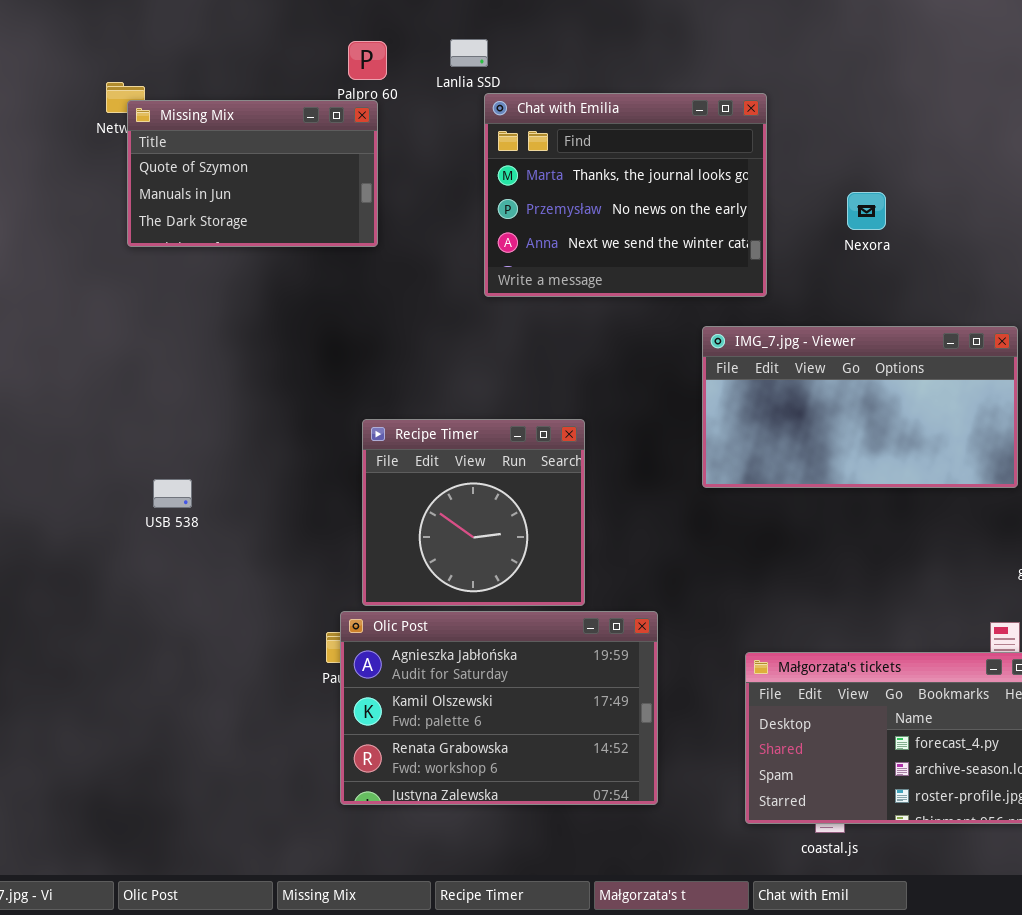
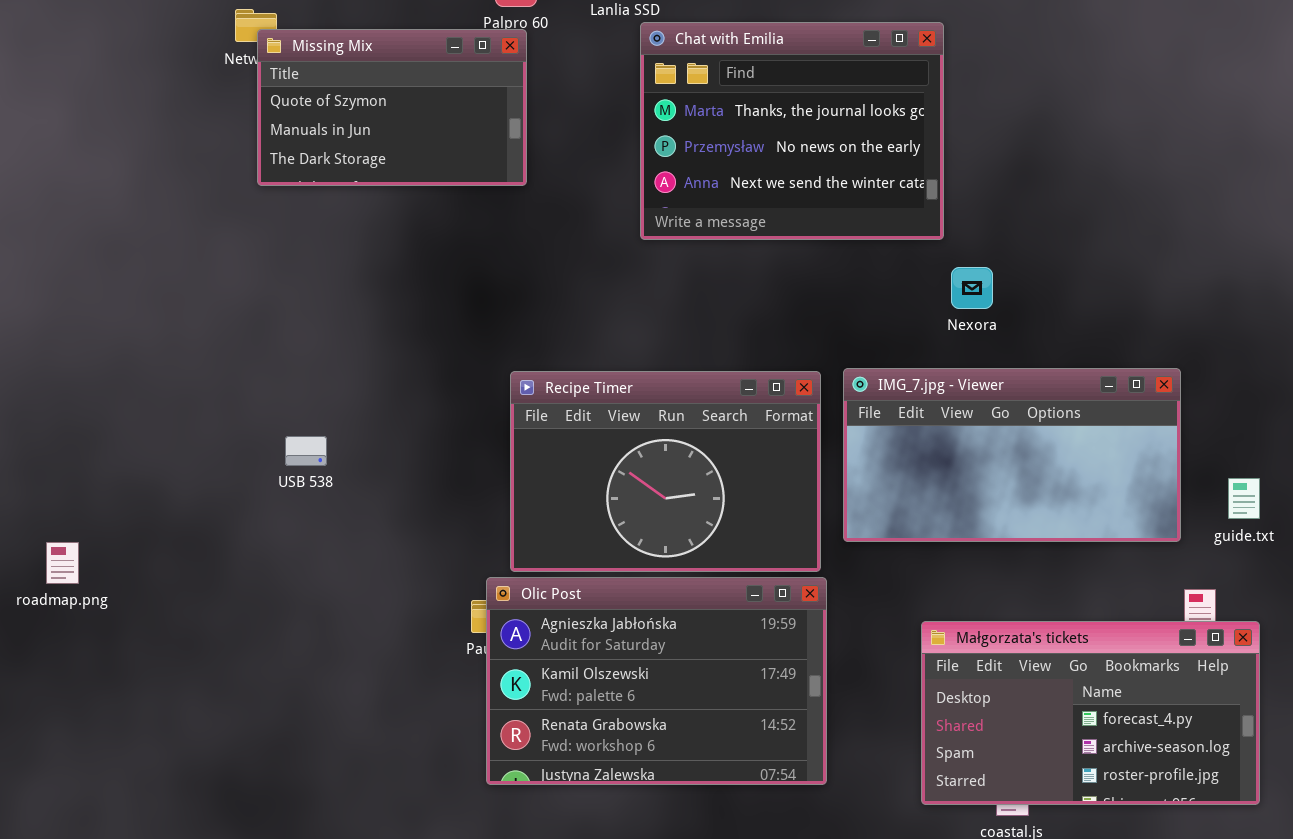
Nexora: [847,192,886,230] -> [951,267,993,309], moved
IMG_7.jpg - Viewer: [702,326,1018,488] -> [843,368,1181,542], moved
Recipe Timer: [362,419,585,606] -> [510,371,821,572], resized

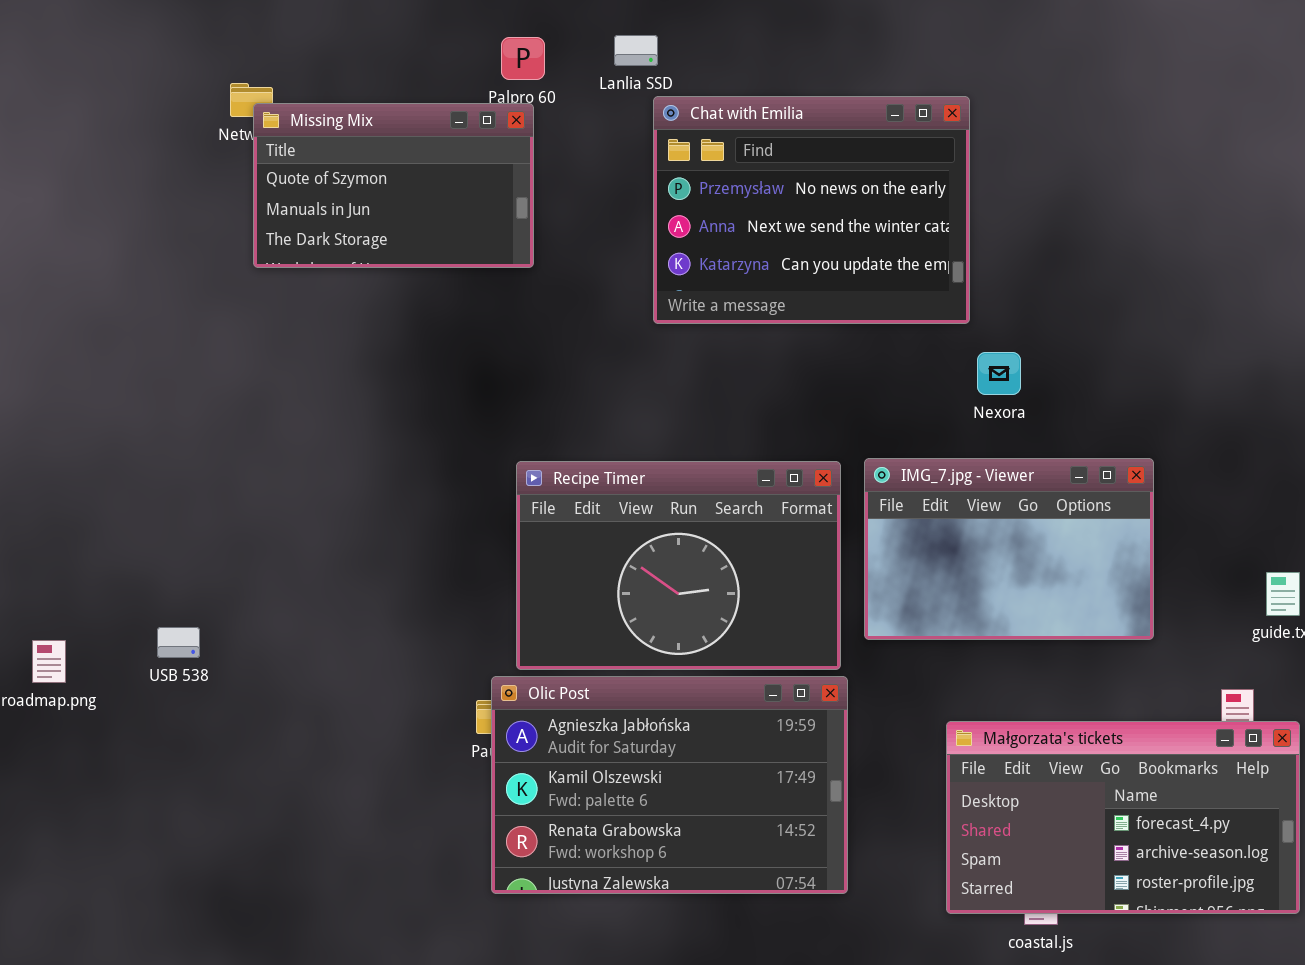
Chat with Emilia: [640,22,944,240] -> [653,96,970,324], scrolled down 1 row
IMG_7.jpg - Viewer: [843,368,1181,542] -> [864,458,1154,640], resized
USB 538: [285,436,327,466] -> [157,627,200,658], moved

